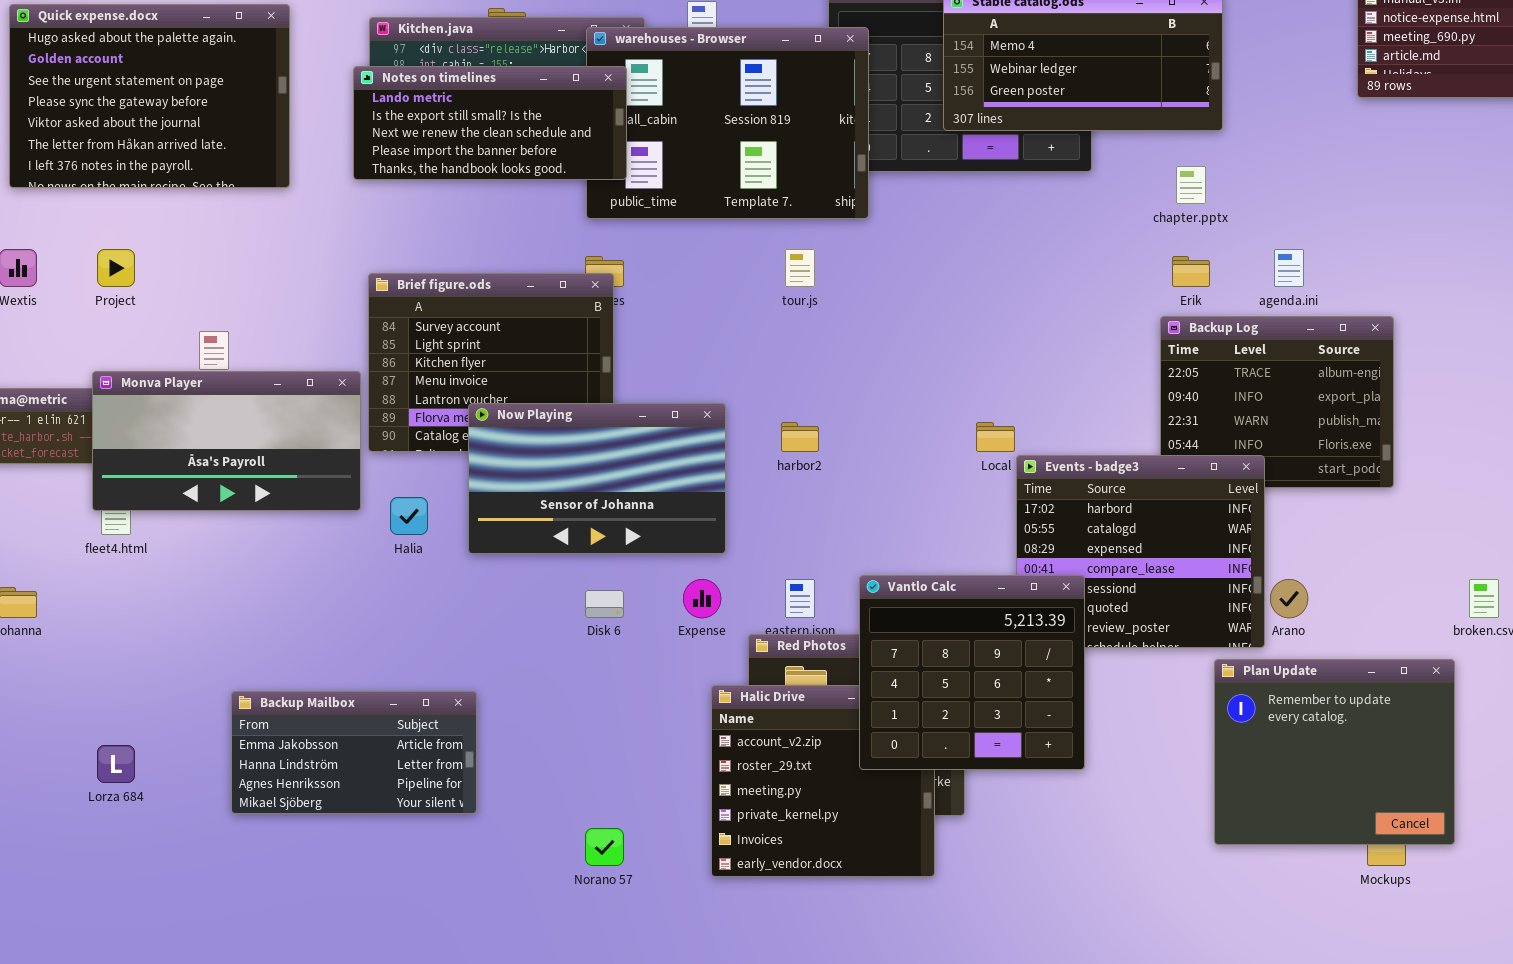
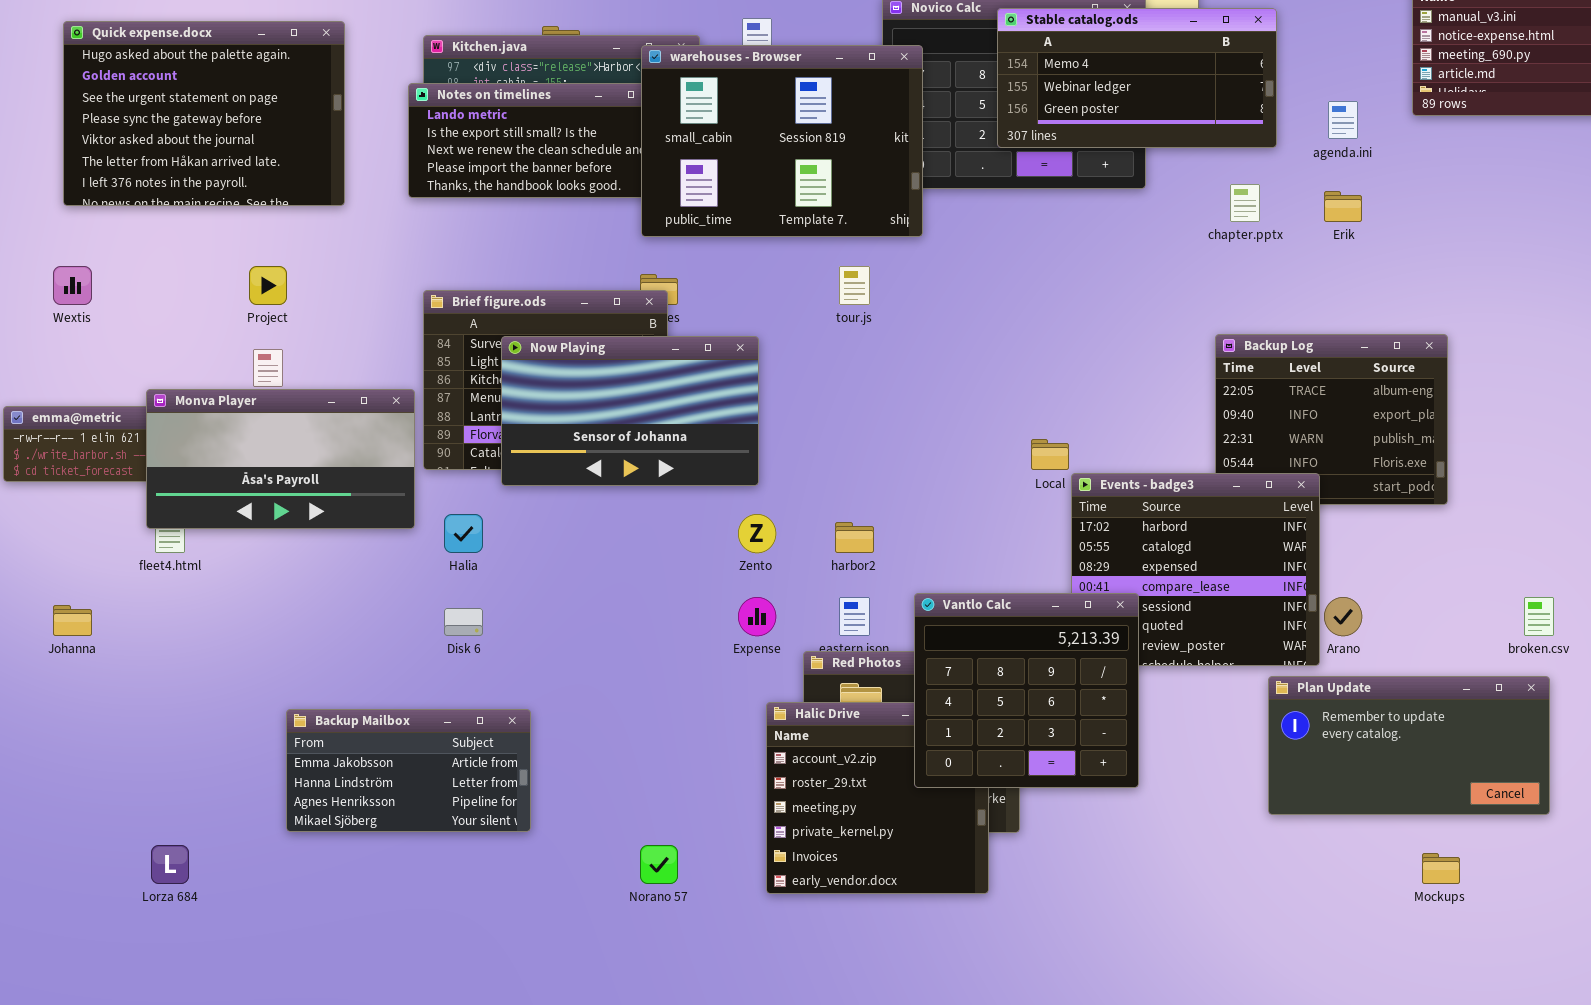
warehouses - Browser: [586,27,869,219] -> [641,45,923,237], raised
Project: [97,249,135,287] -> [249,266,287,305], moved
agenda.ini: [1274,249,1304,287] -> [1328,101,1358,139], moved
Erik: [1172,256,1210,287] -> [1324,191,1362,222], moved
Now Playing: [468,403,726,554] -> [501,336,759,486], moved
harbor2: [781,422,819,452] -> [835,522,874,553], moved
Disk 6: [585,590,624,618] -> [444,608,483,636], moved
Plan Update: [1214,659,1455,845] -> [1268,676,1550,815], resized
Lorza 684: [97,745,135,783] -> [151,845,189,884], moved

